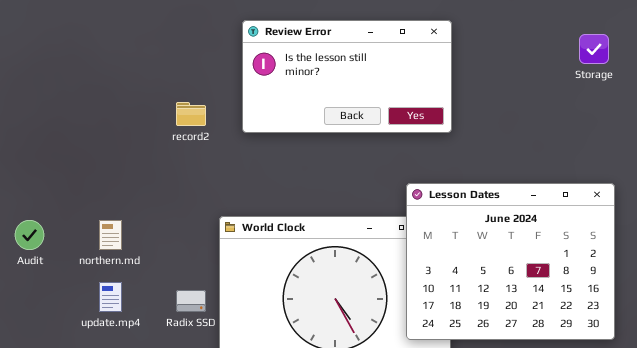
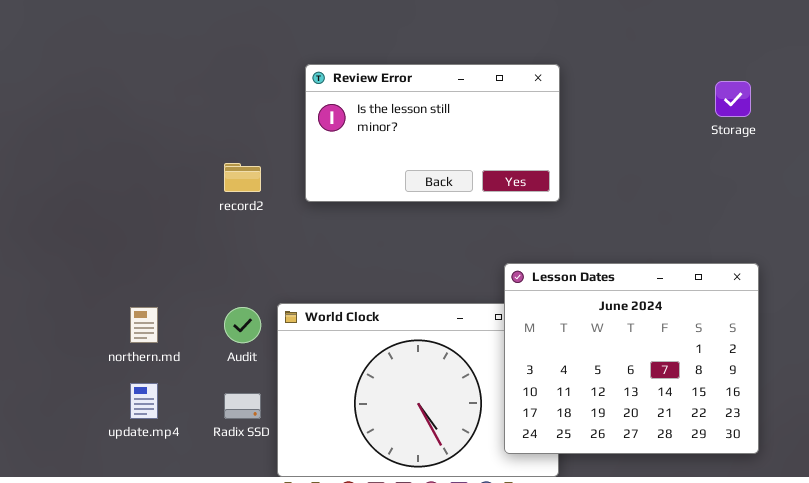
Audit: [15,220,44,250] -> [224,307,261,343], moved

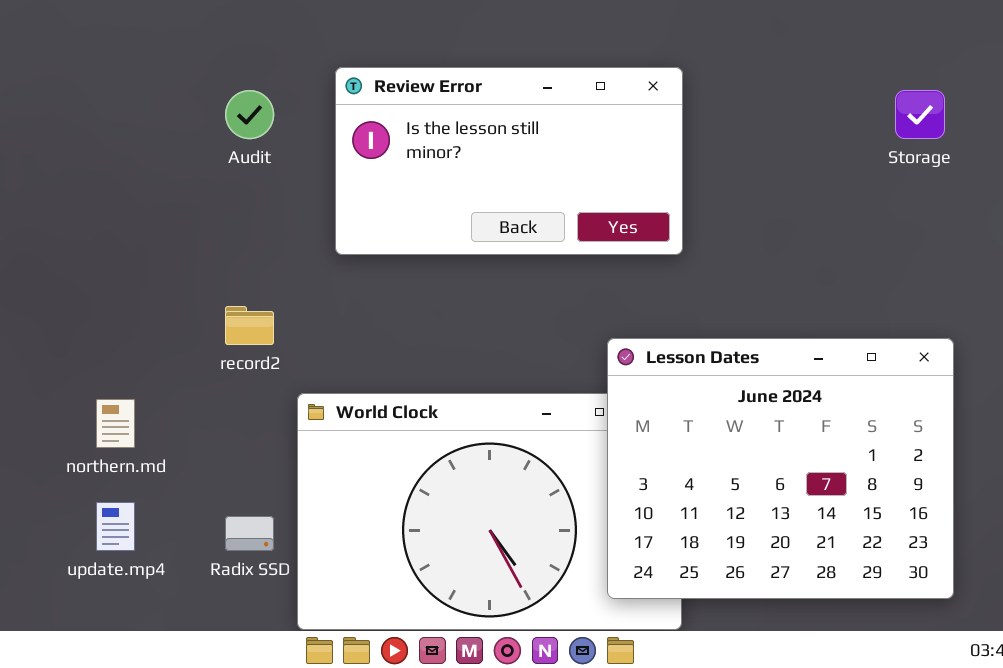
record2: [224,163,261,192] -> [225,306,274,345], moved
Audit: [224,307,261,343] -> [225,90,274,139], moved

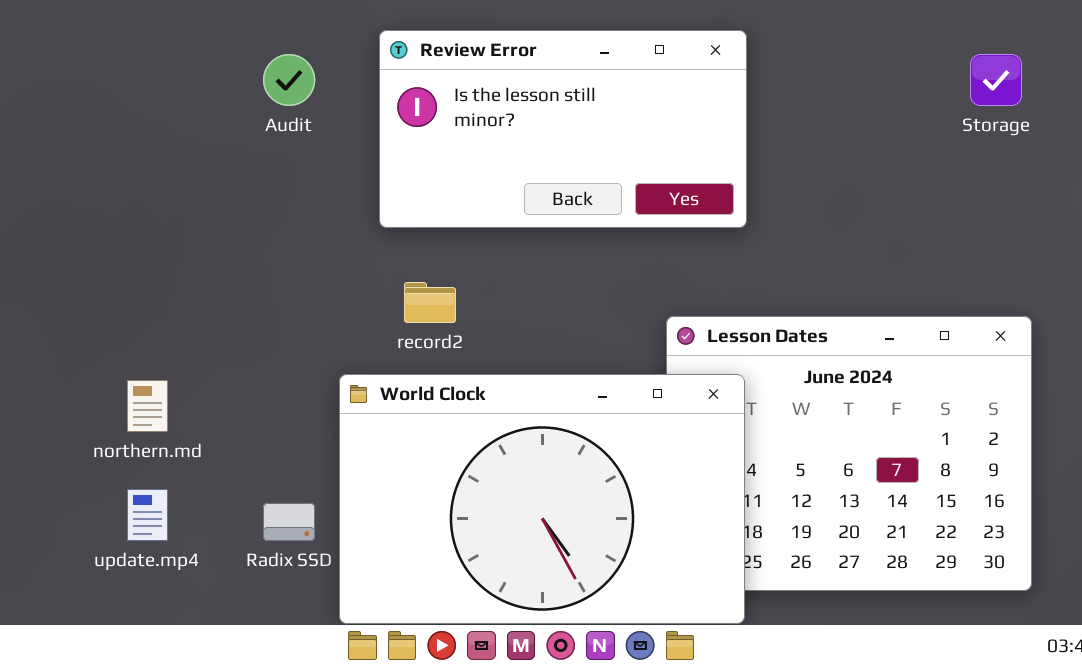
record2: [225,306,274,345] -> [404,282,456,323], moved
World Clock: [297,393,682,630] -> [339,374,745,624], raised

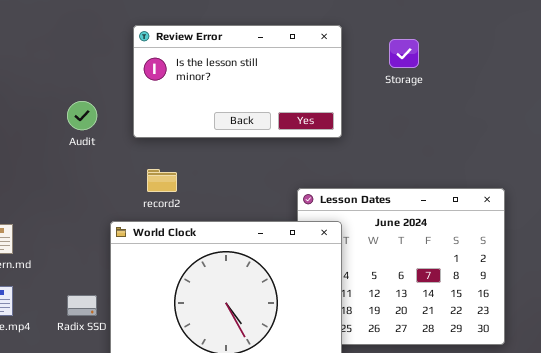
Audit: [263,54,315,106] -> [67,101,97,130], moved
Storage: [970,54,1022,106] -> [389,39,419,68], moved

